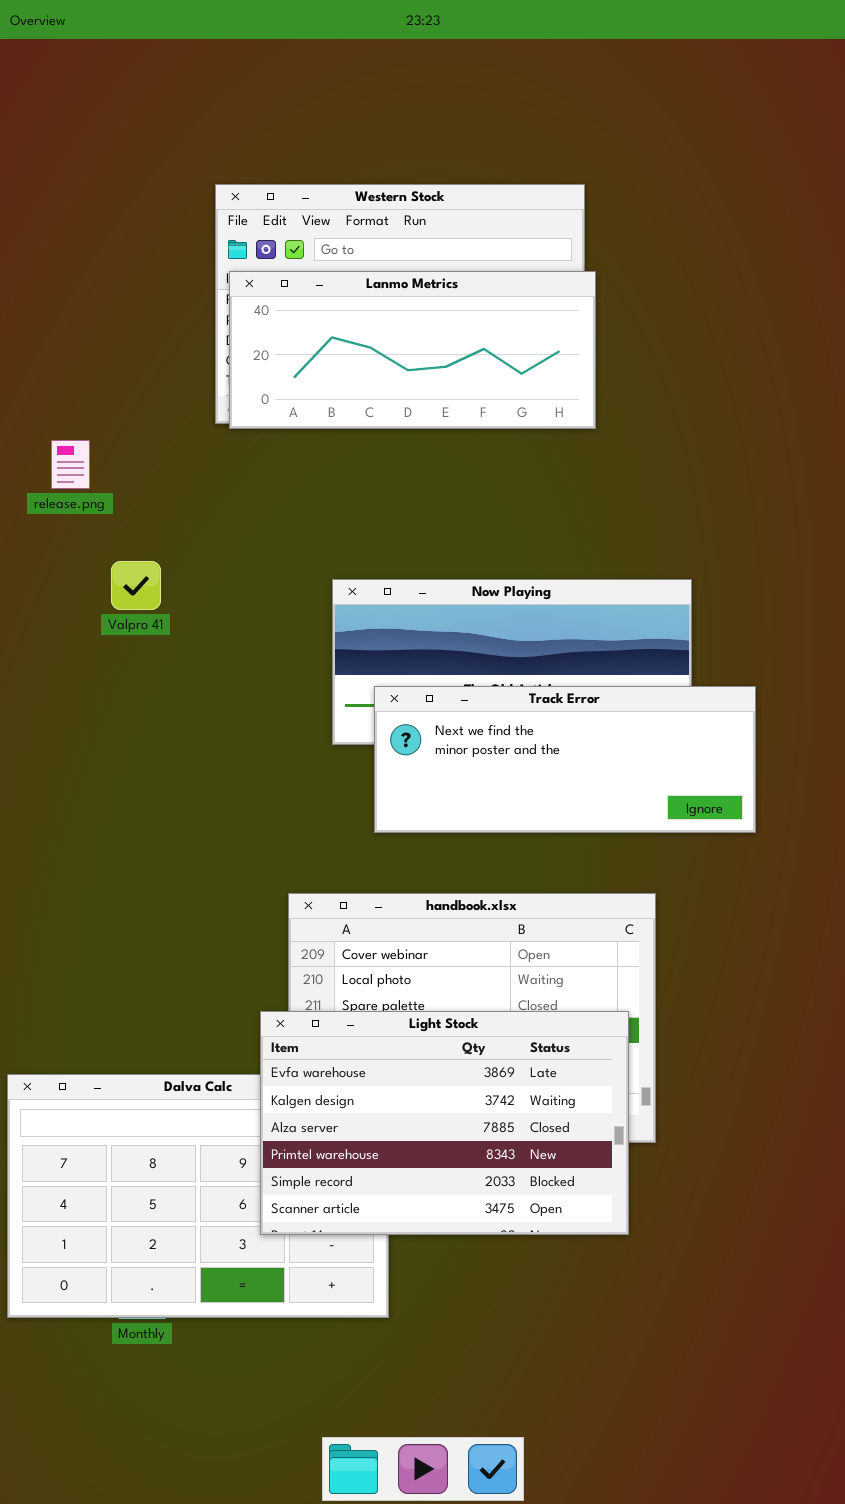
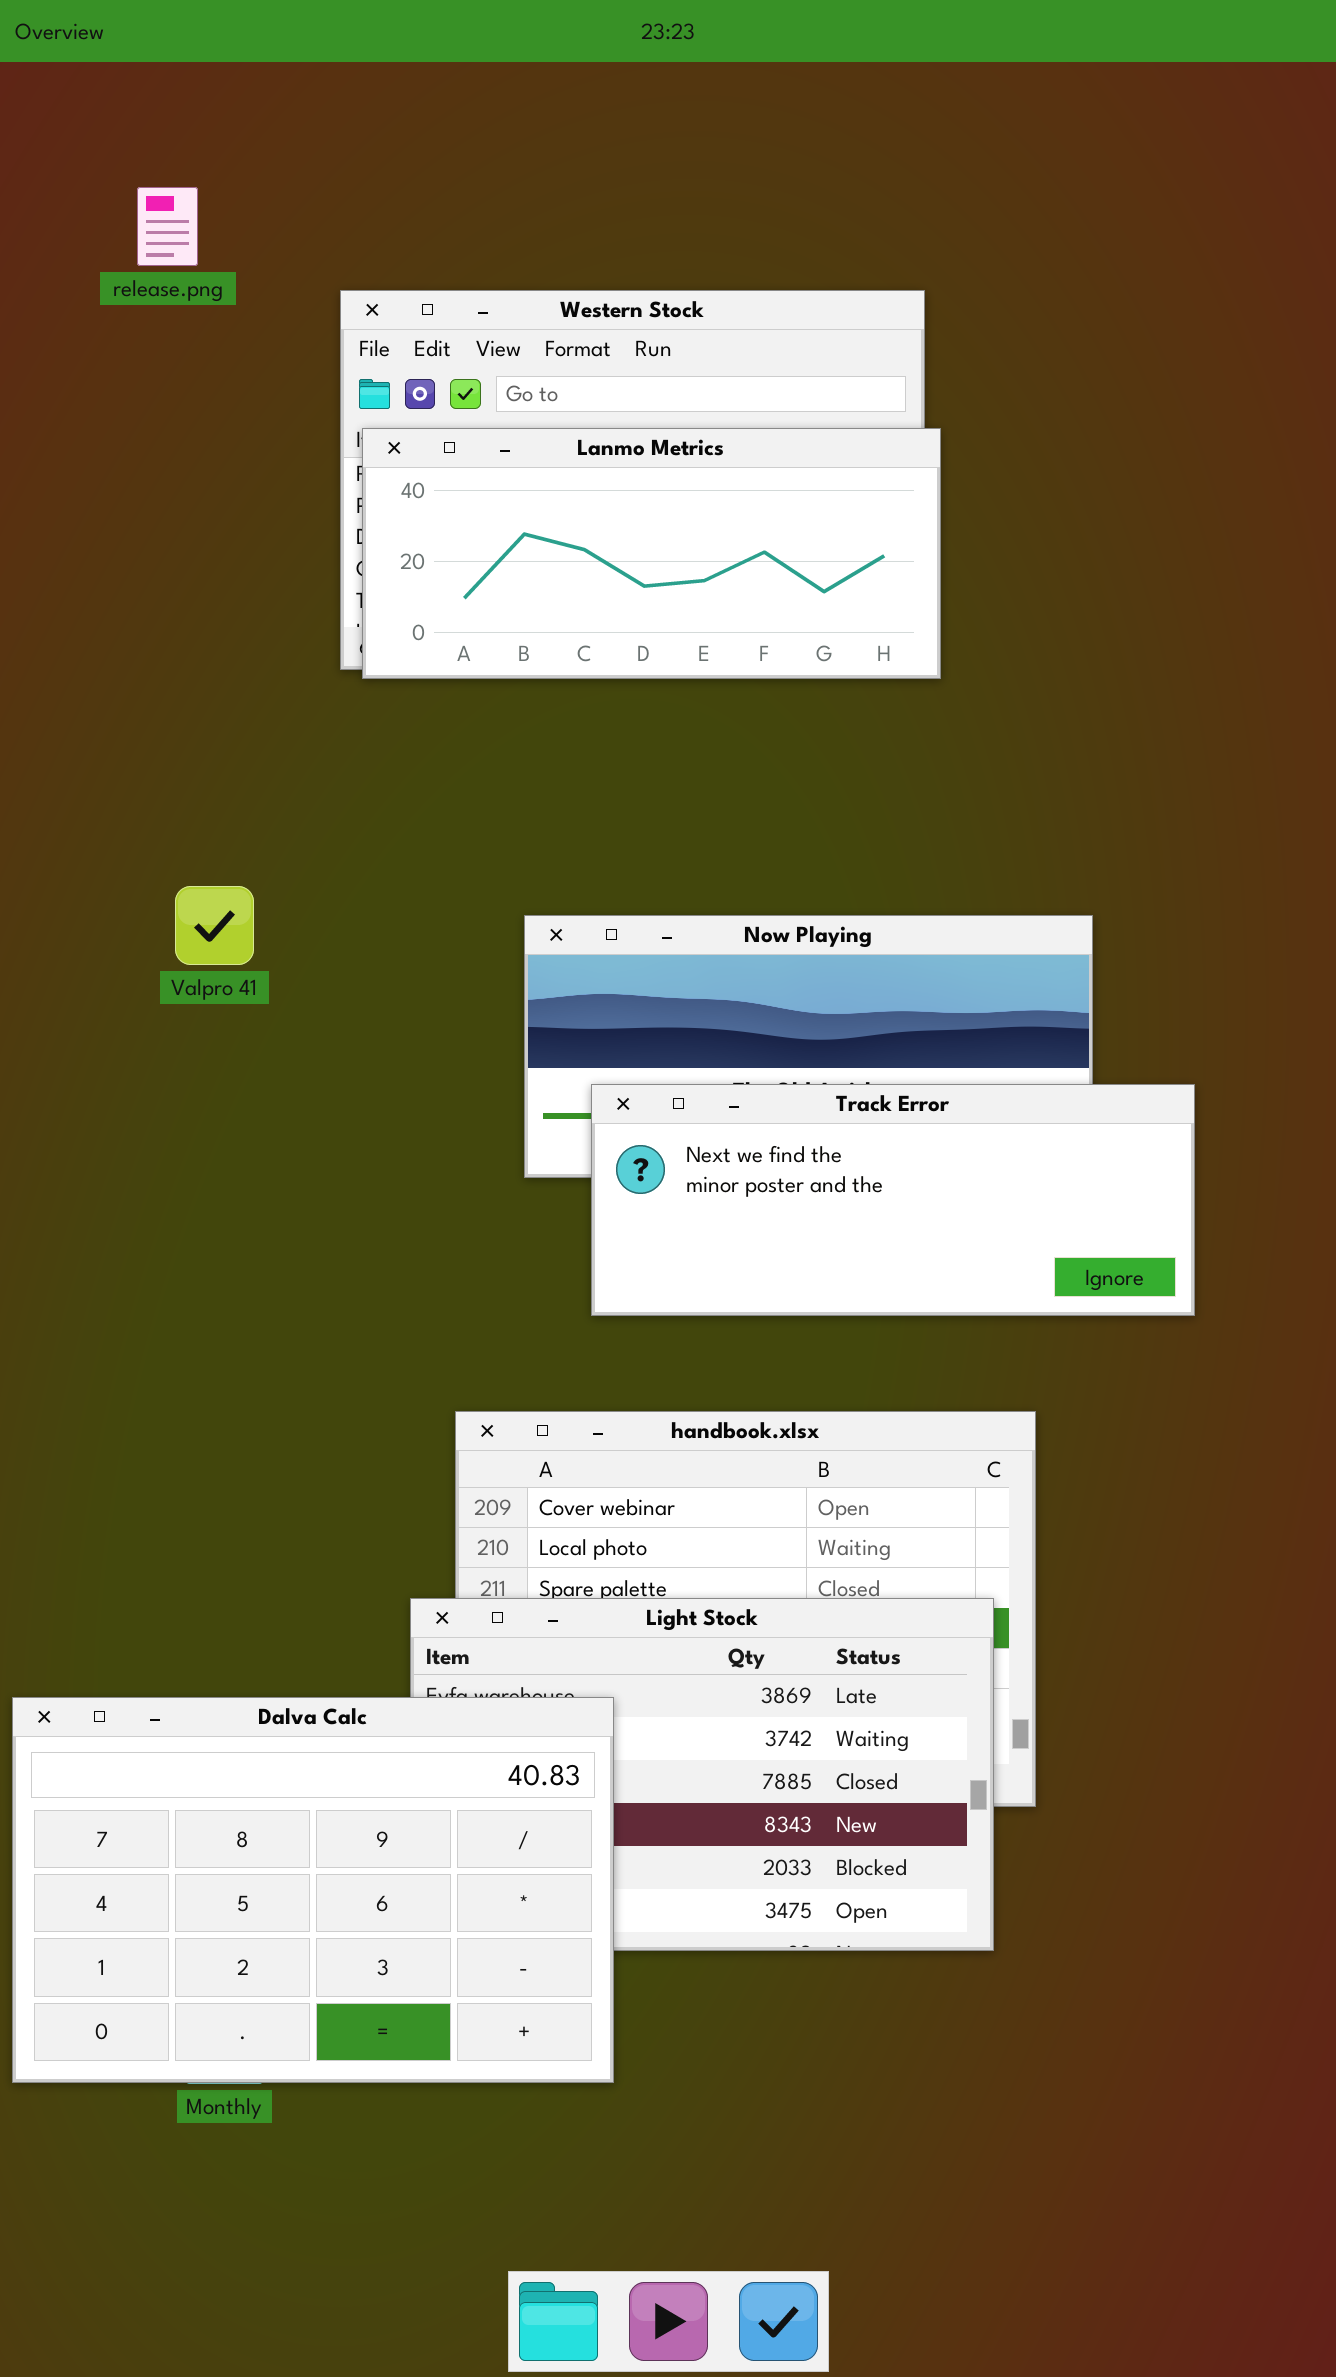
release.png: [51,440,90,489] -> [137,187,198,266], moved
Dalva Calc: [7,1074,389,1318] -> [12,1697,614,2083], raised

